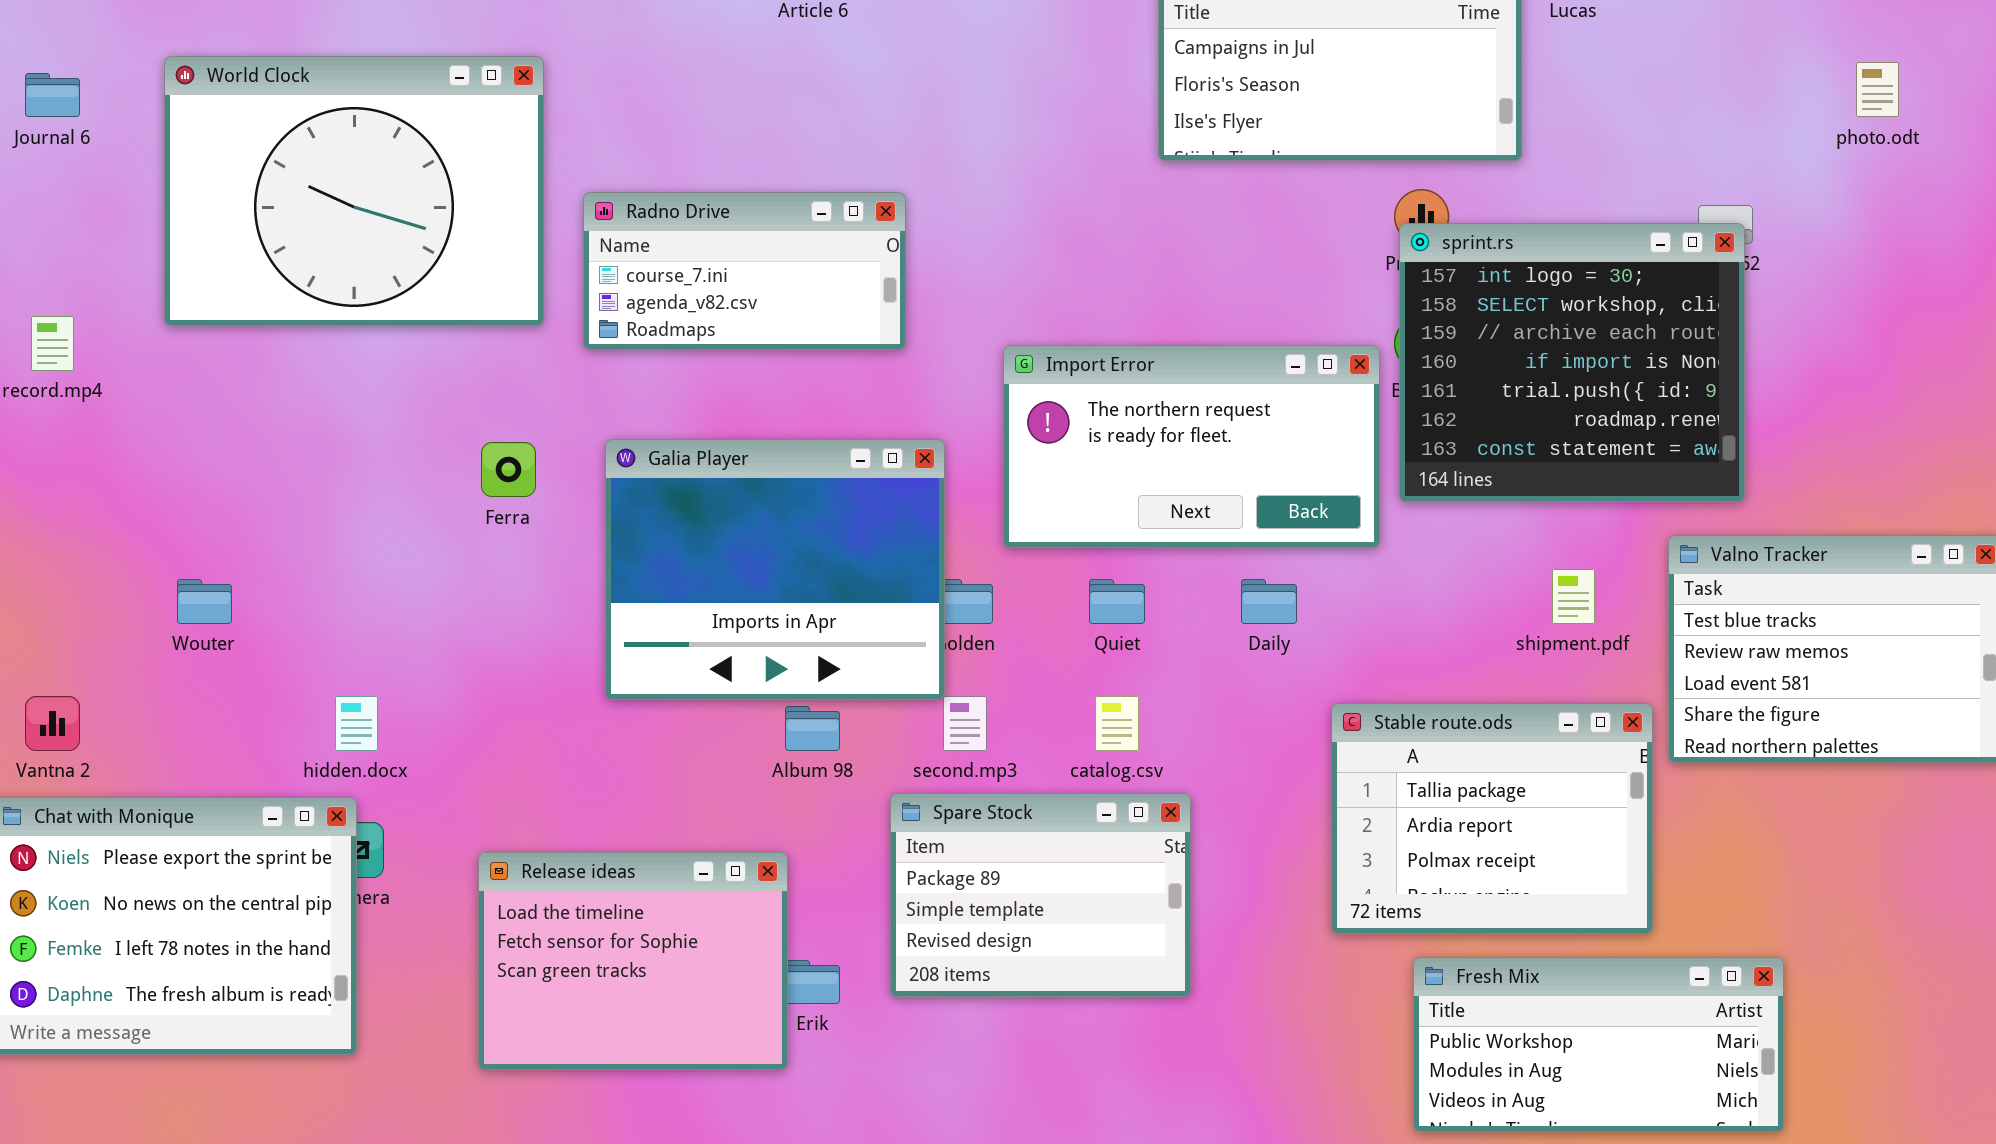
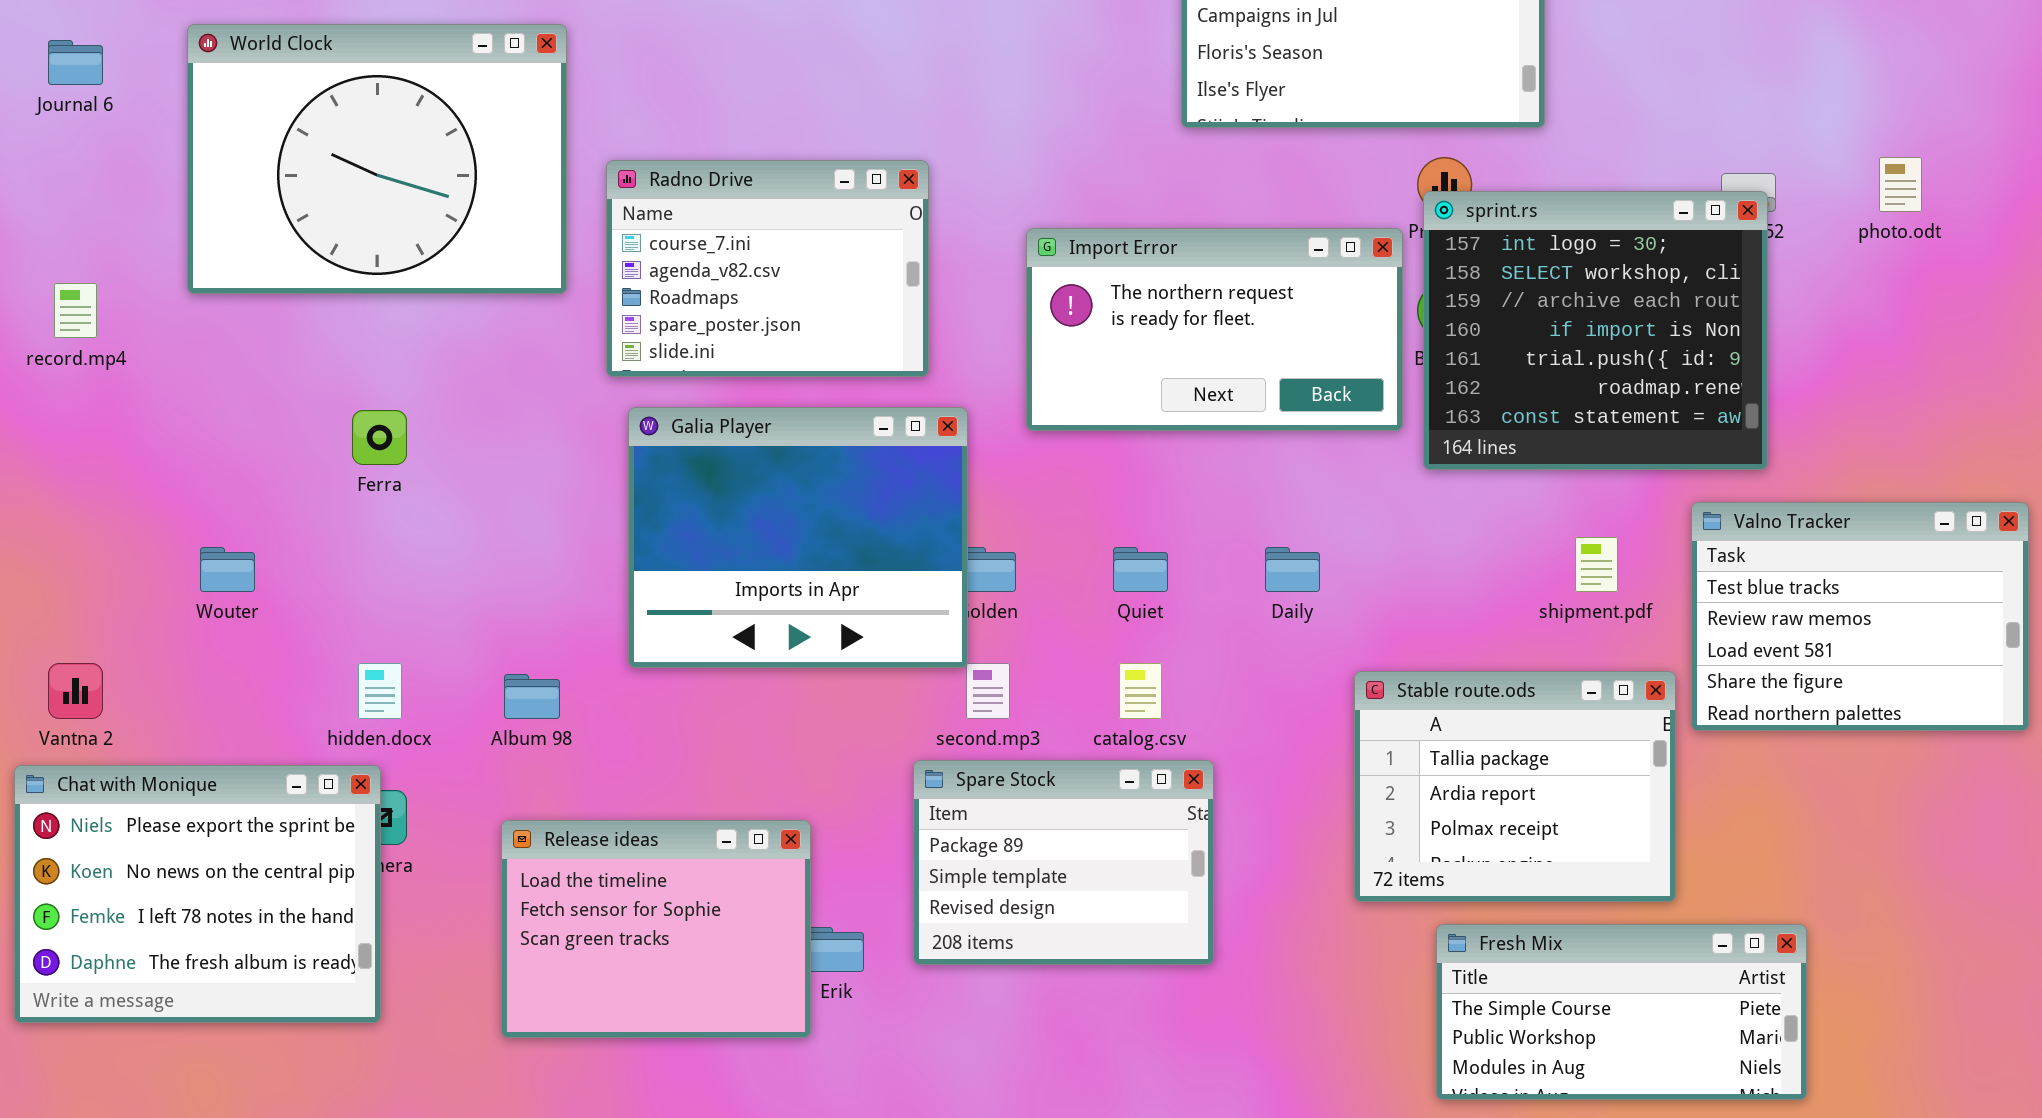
photo.odt: [1856,62,1899,117] -> [1879,157,1922,212], moved
Radno Drive: [583,192,906,350] -> [606,160,929,377], resized
Import Error: [1003,345,1380,548] -> [1026,228,1403,431], moved
Ferra: [481,442,536,497] -> [352,410,407,465], moved
Album 98: [785,706,840,751] -> [504,674,560,719], moved
Fresh Mix: [1413,957,1784,1132] -> [1436,924,1807,1100], scrolled up 1 row

